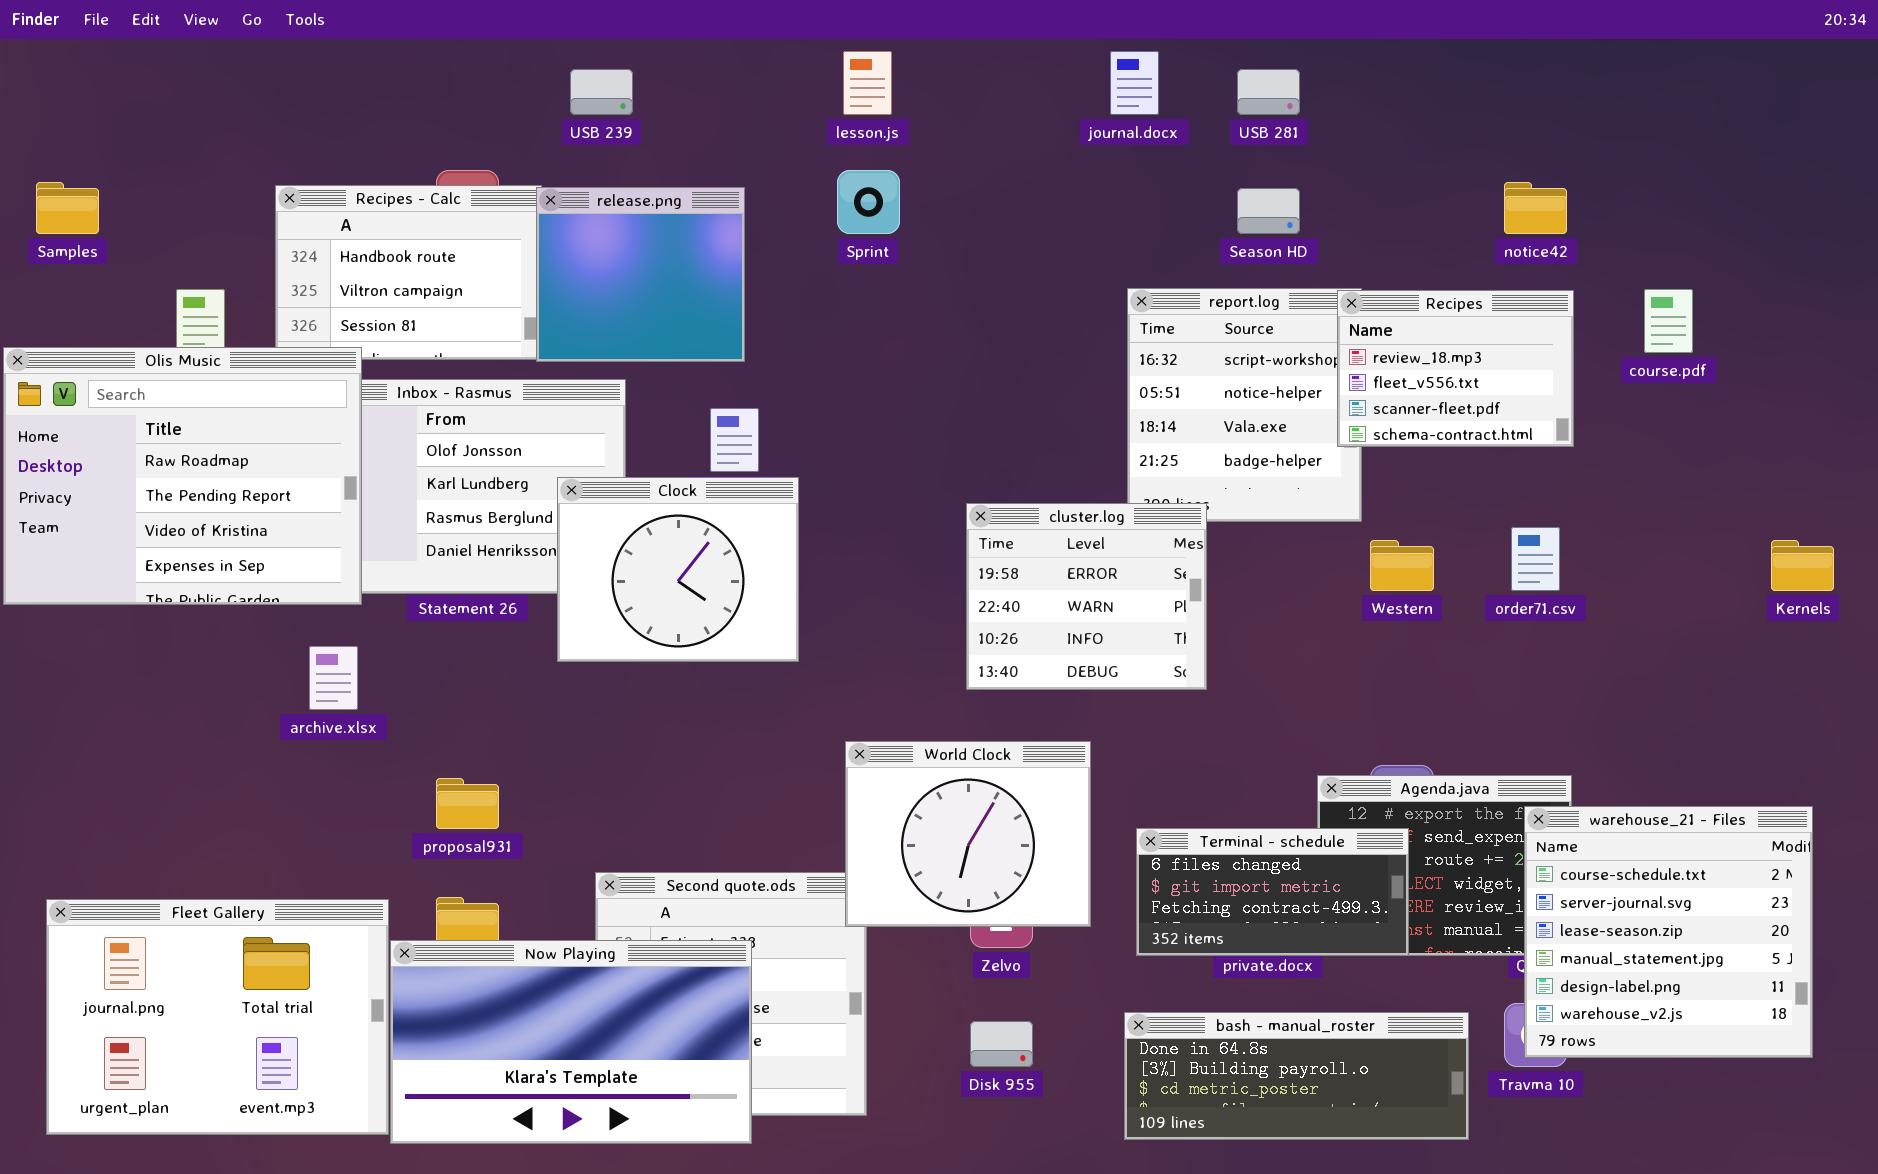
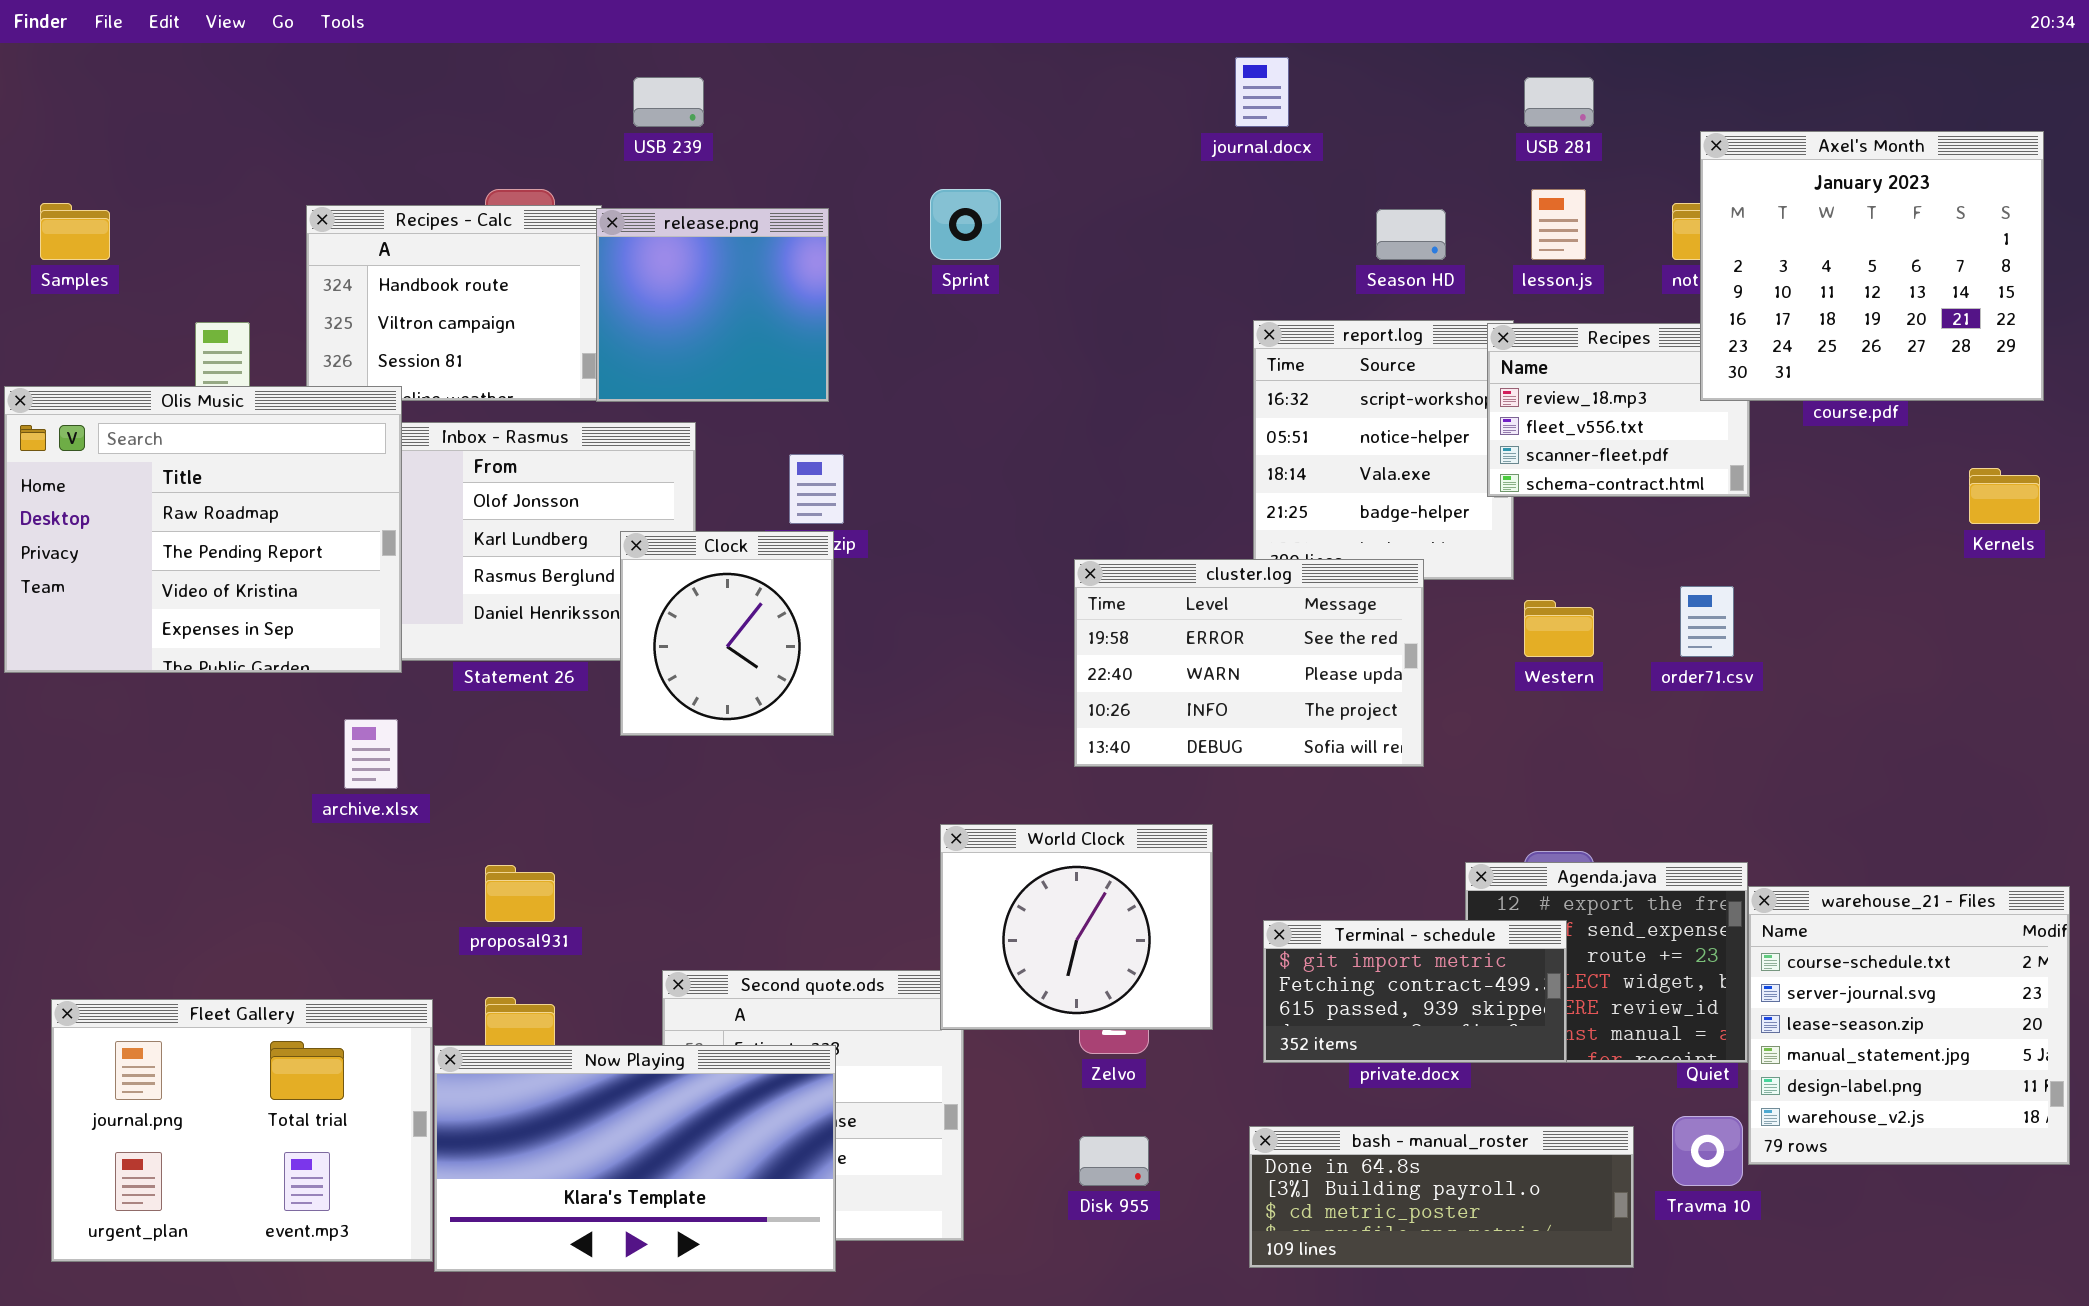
lesson.js: [843,51,892,115] -> [1531,189,1586,260], moved
USB 281: [1237,69,1300,115] -> [1524,77,1594,127], moved
Axel's Month: none -> [1700,131,2044,401], opened
Clock: [557,477,799,662] -> [620,531,834,736], resized
cluster.log: [966,503,1207,690] -> [1074,559,1424,767], resized
Kernels: [1771,540,1834,591] -> [1969,468,2040,524], moved
warehouse_21 - Files: [1524,806,1813,1058] -> [1748,886,2070,1165], moved
Terminal - schedule: [1136,828,1409,956] -> [1263,920,1567,1063], scrolled down 1 row

